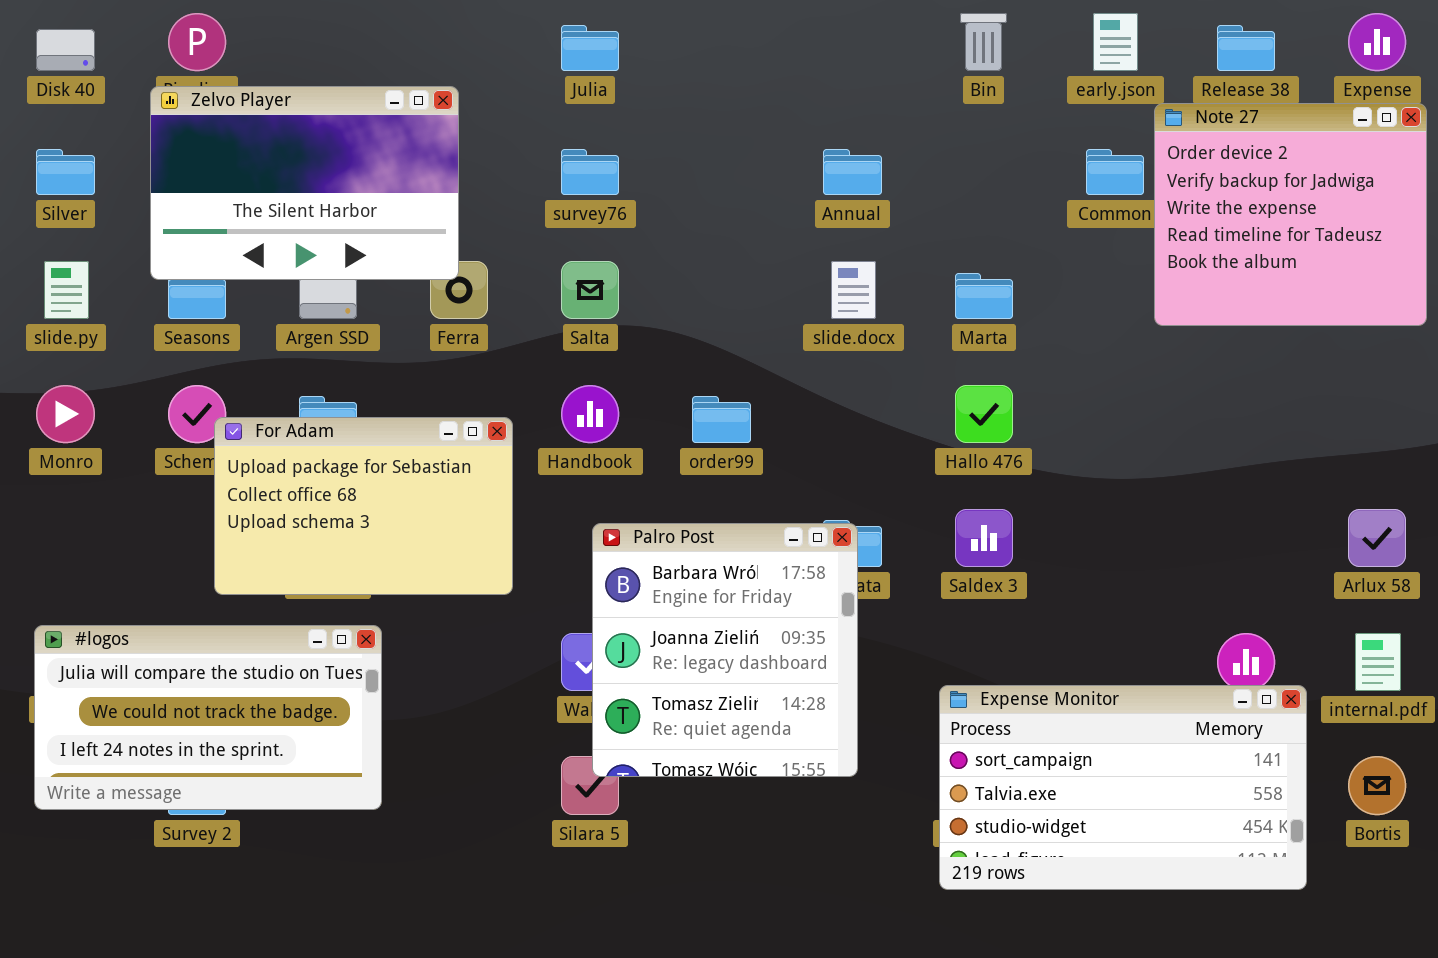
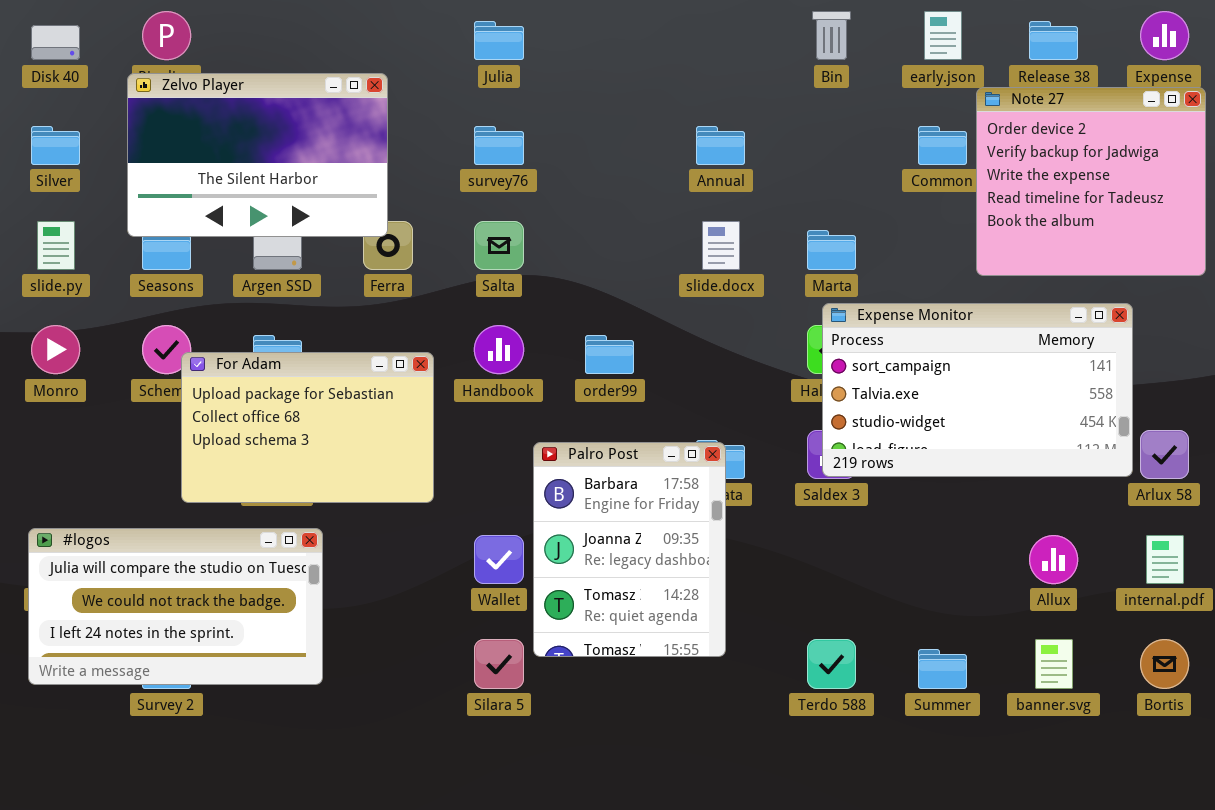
Palro Post: [592,523,858,777] -> [533,442,726,657], resized
Expense Monitor: [939,685,1307,890] -> [822,303,1133,477], moved

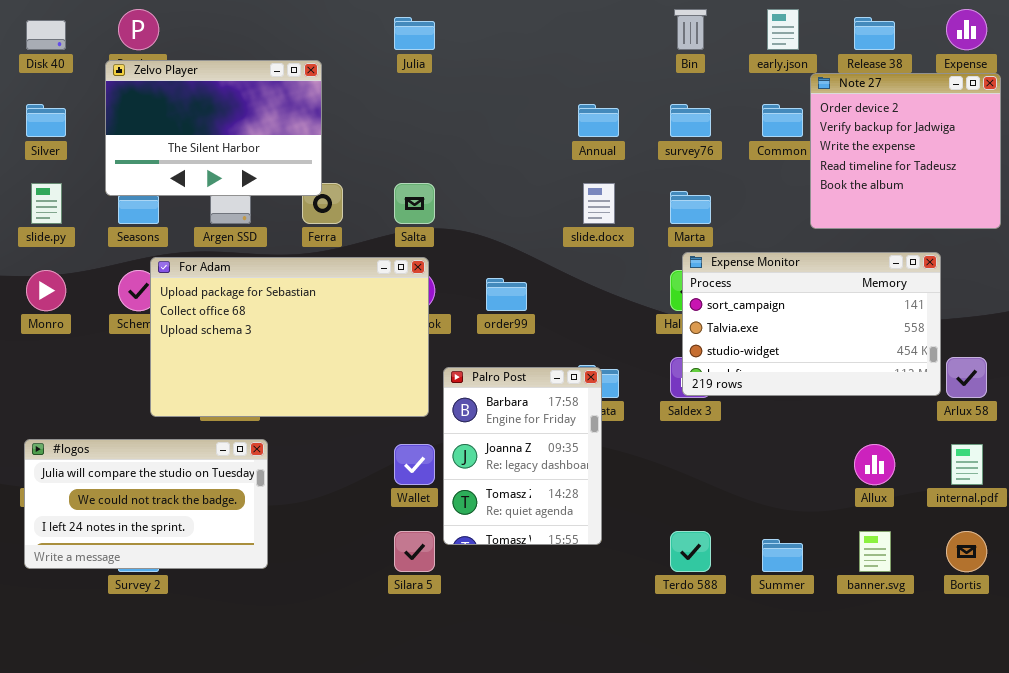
survey76: [474,126,524,165] -> [670,104,711,137], moved
For Adam: [181,352,434,503] -> [150,257,429,417], resized

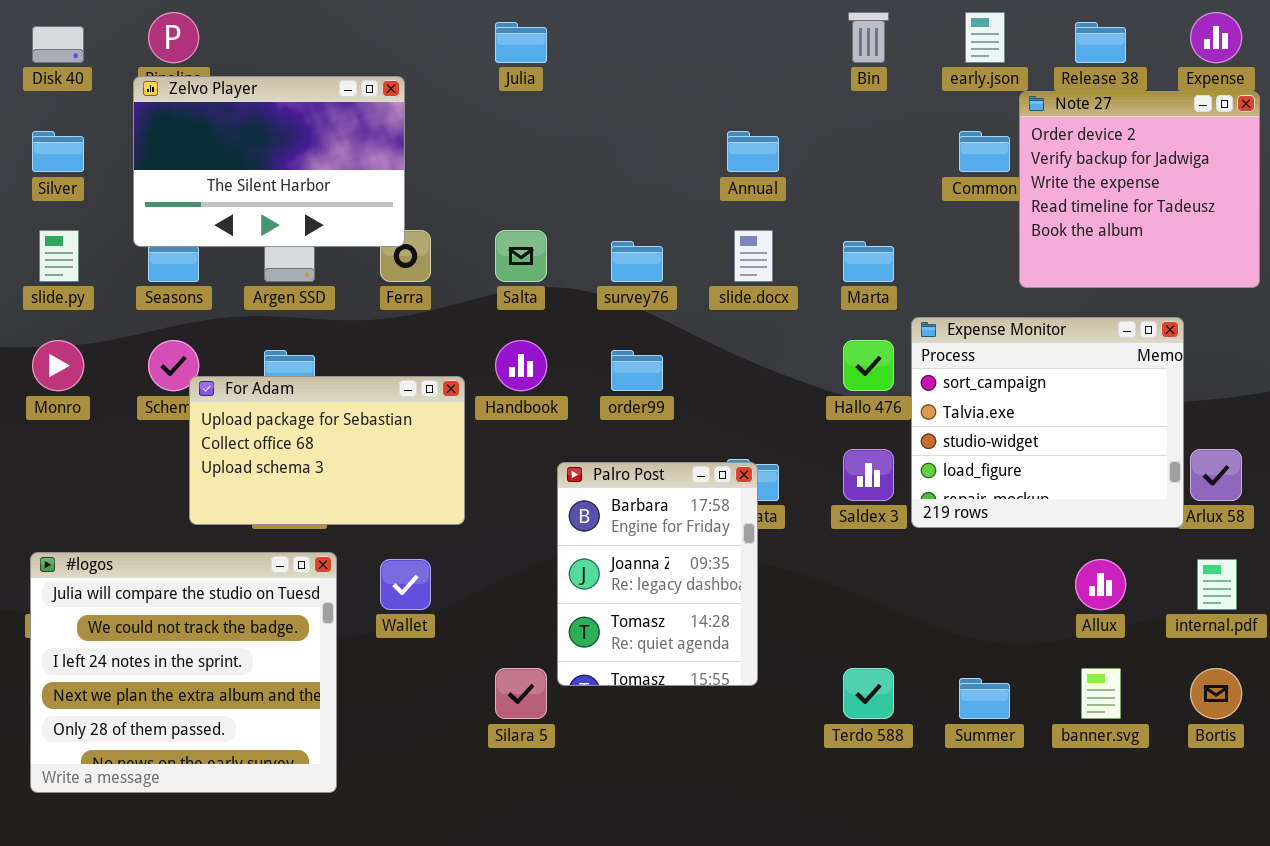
survey76: [670,104,711,137] -> [611,241,663,282], moved
Expense Monitor: [682,252,941,396] -> [911,317,1184,528], resized
For Adam: [150,257,429,417] -> [189,376,465,525], resized
#logos: [24,439,268,569] -> [30,552,337,793], resized
Wallet: [394,444,435,485] -> [380,559,431,610], moved

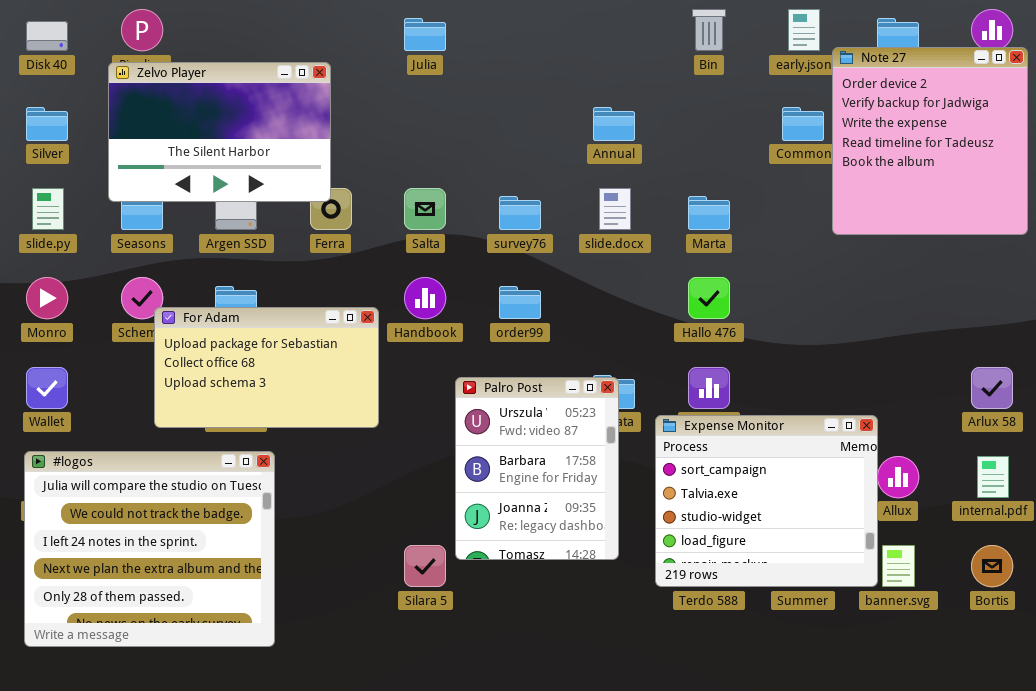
Note 27: [1019,91,1260,288] -> [832,47,1028,235], resized
Expense Monitor: [911,317,1184,528] -> [655,415,878,587], moved
Palro Post: [557,462,758,686] -> [455,377,619,560], scrolled up 1 row
Wallet: [380,559,431,610] -> [26,367,68,409], moved

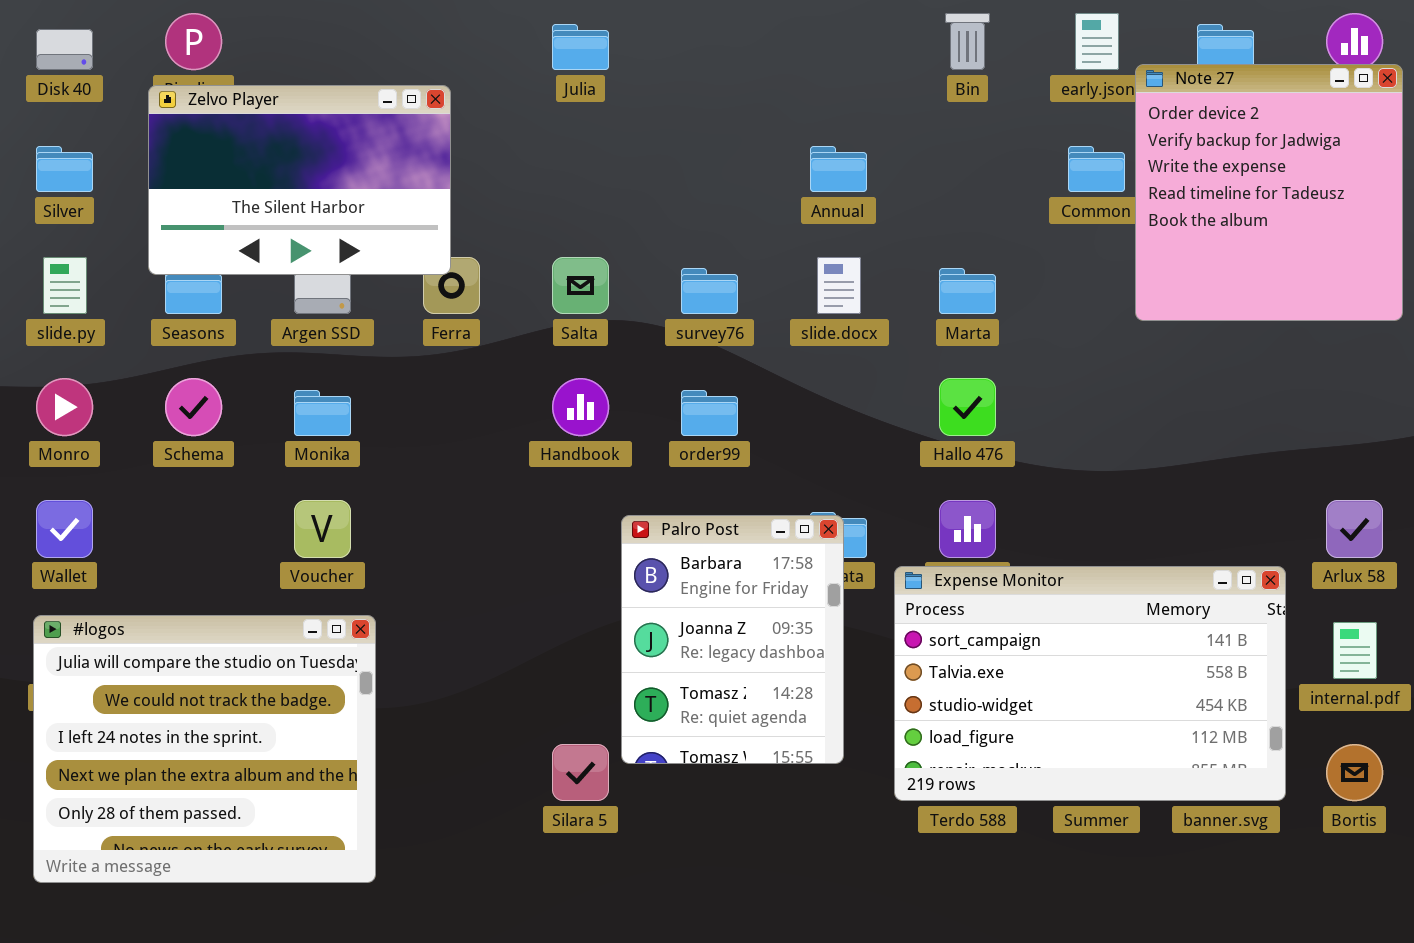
For Adam: [154,307,379,428] -> none, closed
Palro Post: [455,377,619,560] -> [621,515,844,764], scrolled down 1 row
Expense Monitor: [655,415,878,587] -> [894,566,1286,801], resized

